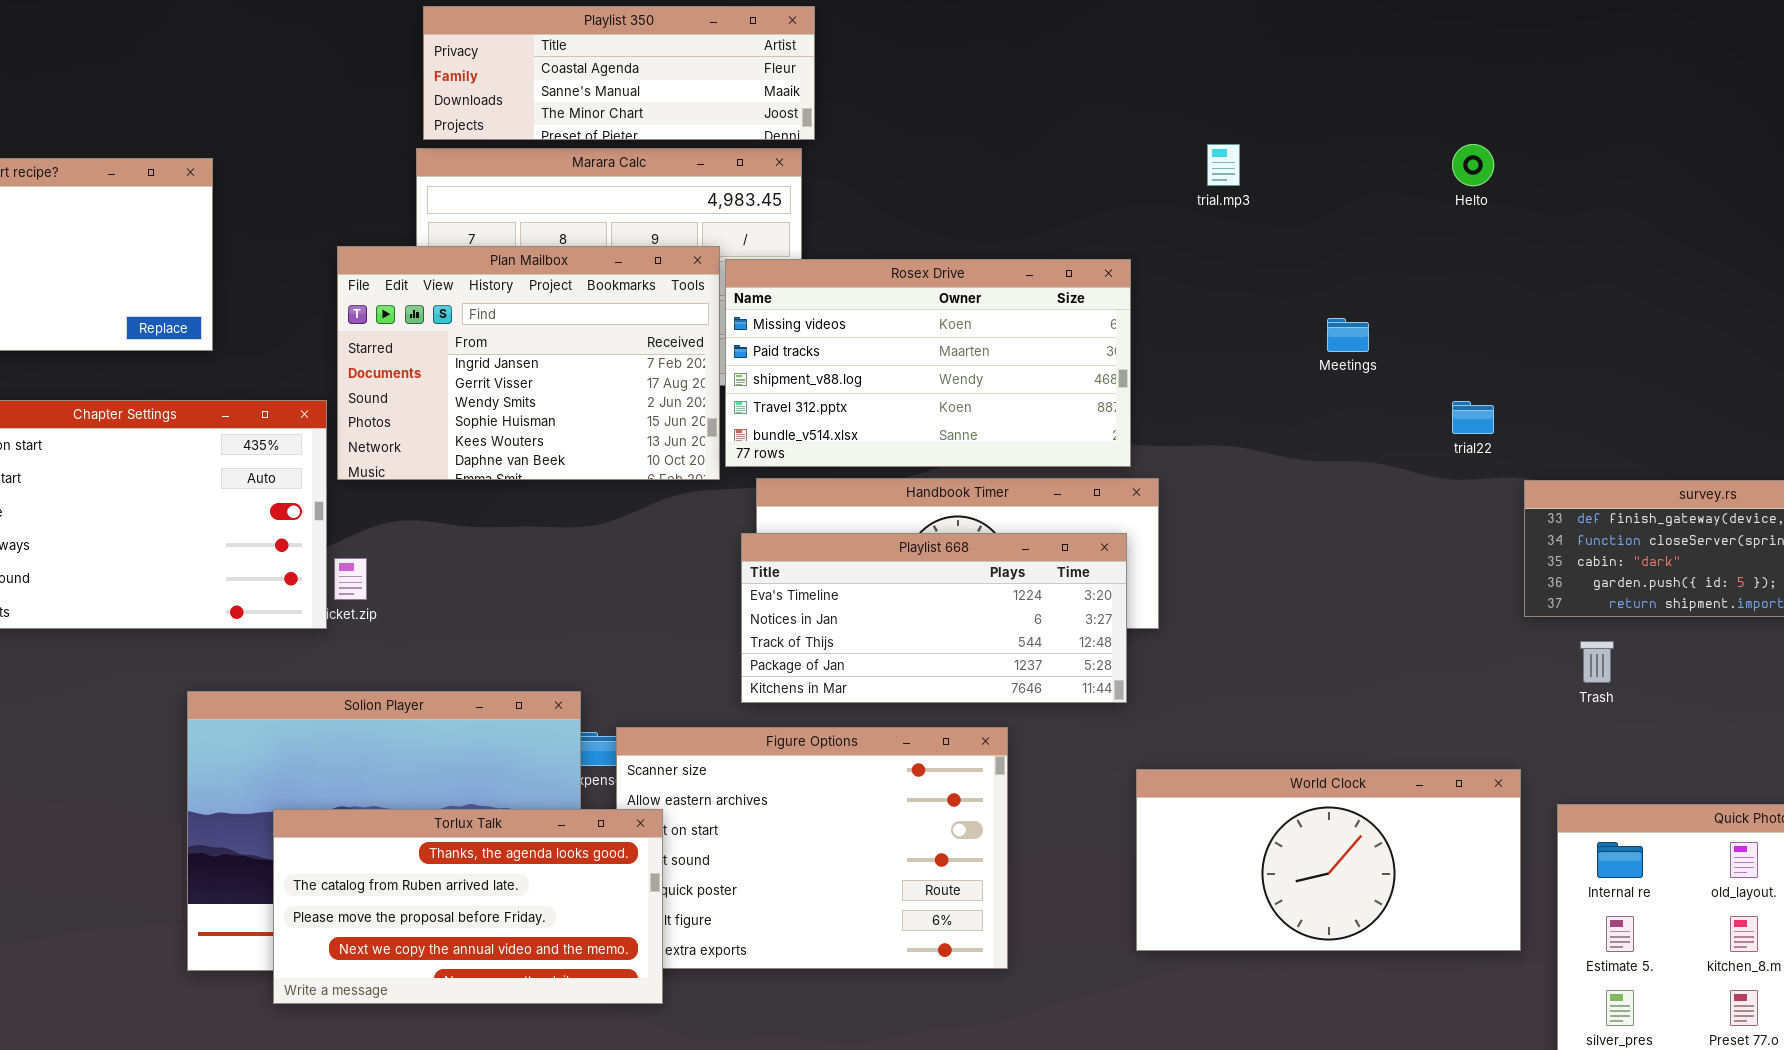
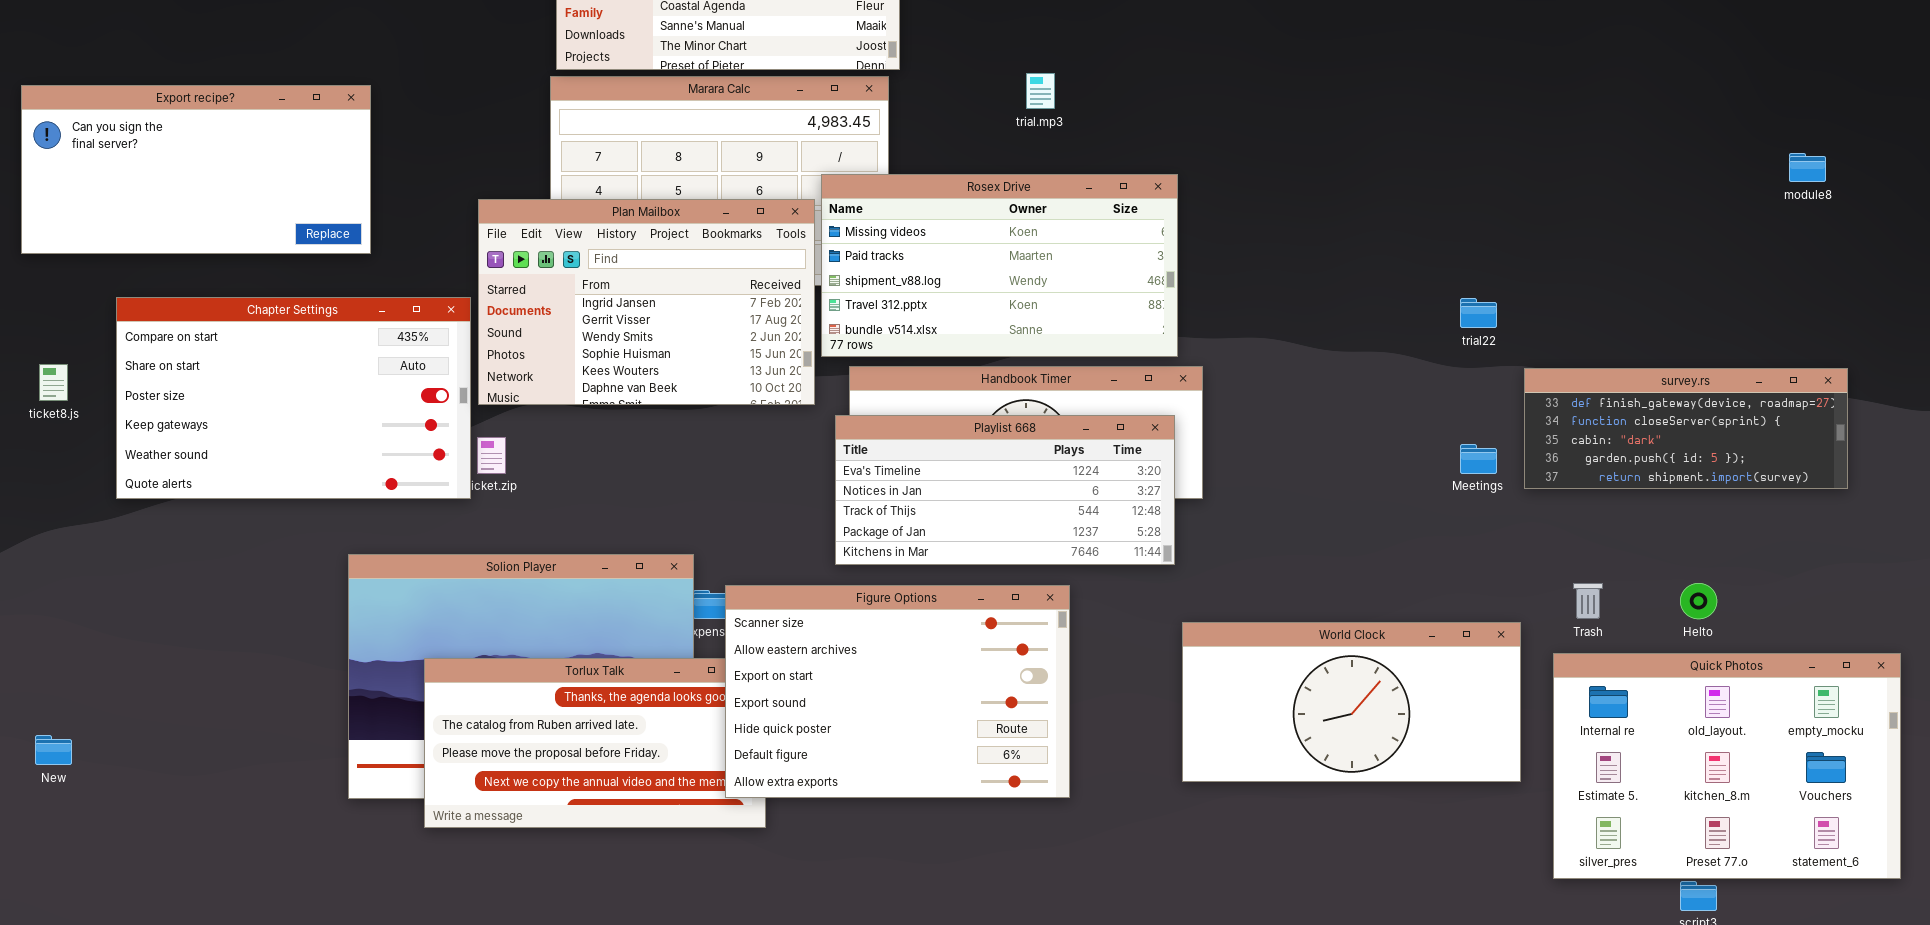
trial.mp3: [1207,144,1240,186] -> [1026,73,1055,109], moved
Helto: [1452,144,1494,186] -> [1680,583,1717,619], moved
Plan Mailbox: [337,246,720,480] -> [478,199,815,405], moved
Meetings: [1327,318,1369,352] -> [1460,444,1497,474], moved
Trash: [1580,641,1614,683] -> [1573,583,1603,619], moved
Figure Options: [616,727,1008,969] -> [725,585,1070,798], raised

